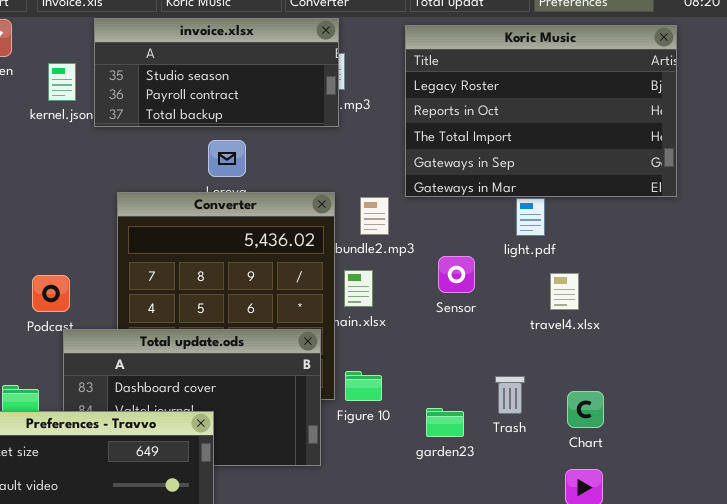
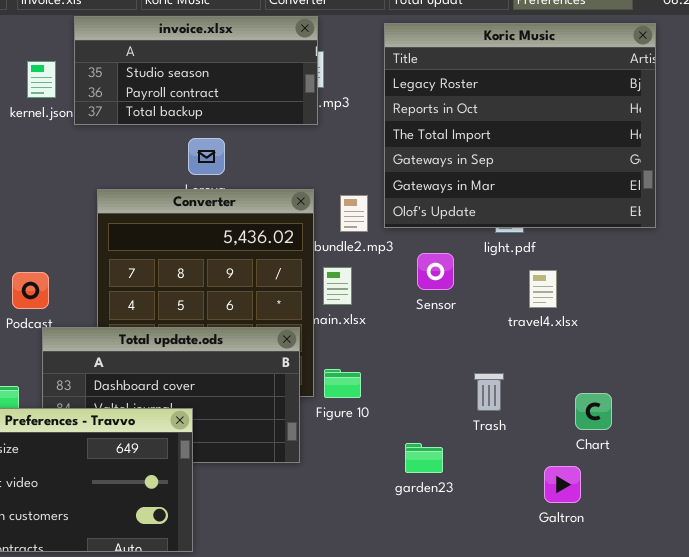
Koric Music: [405,25,677,197] -> [384,23,656,228], resized
Chart: [567,391,604,428] -> [575,393,612,430], moved
garden23: [426,408,464,437] -> [405,443,443,473], moved

